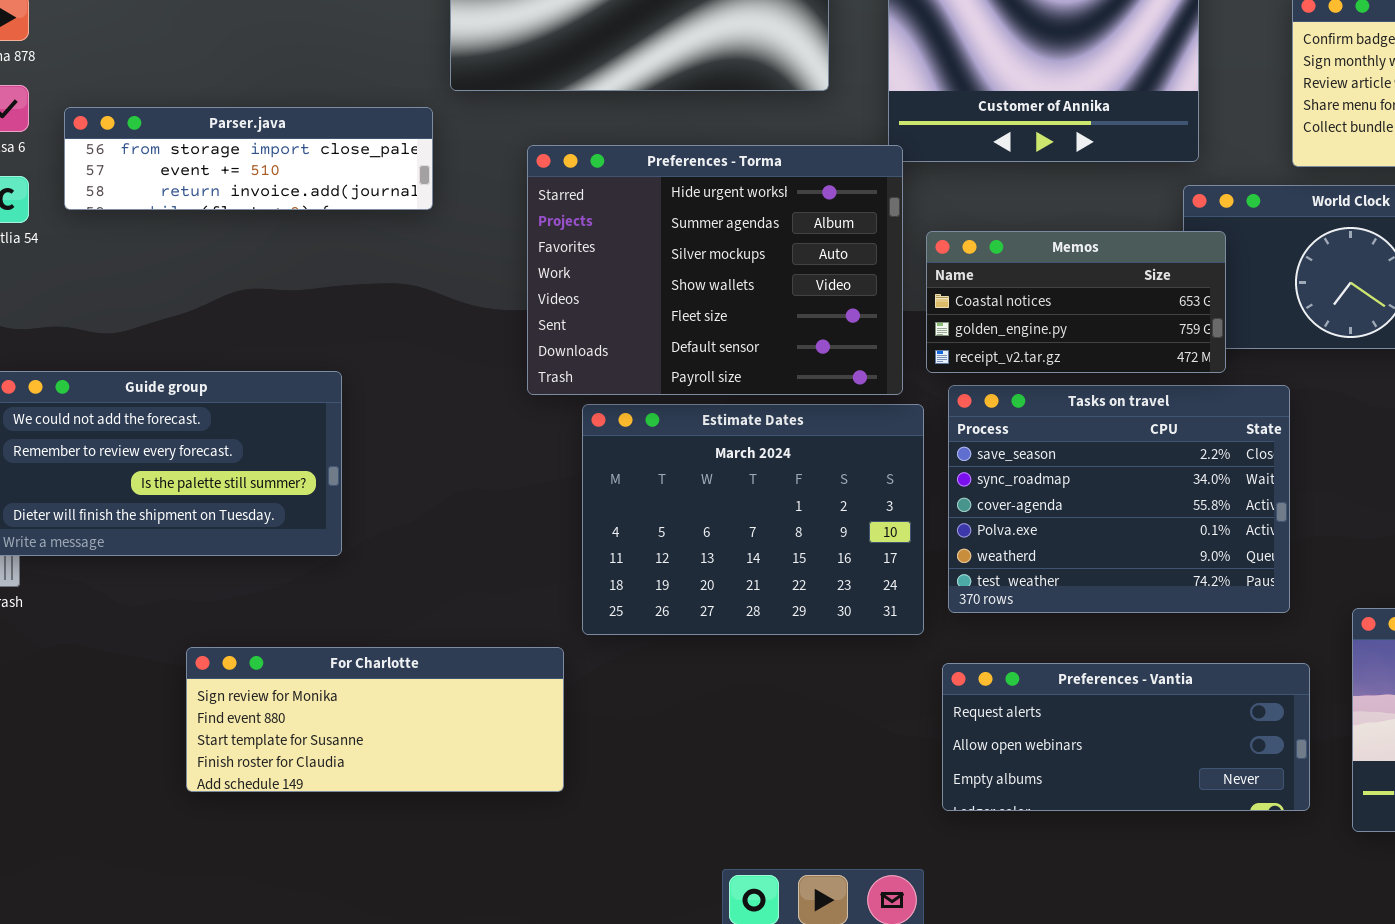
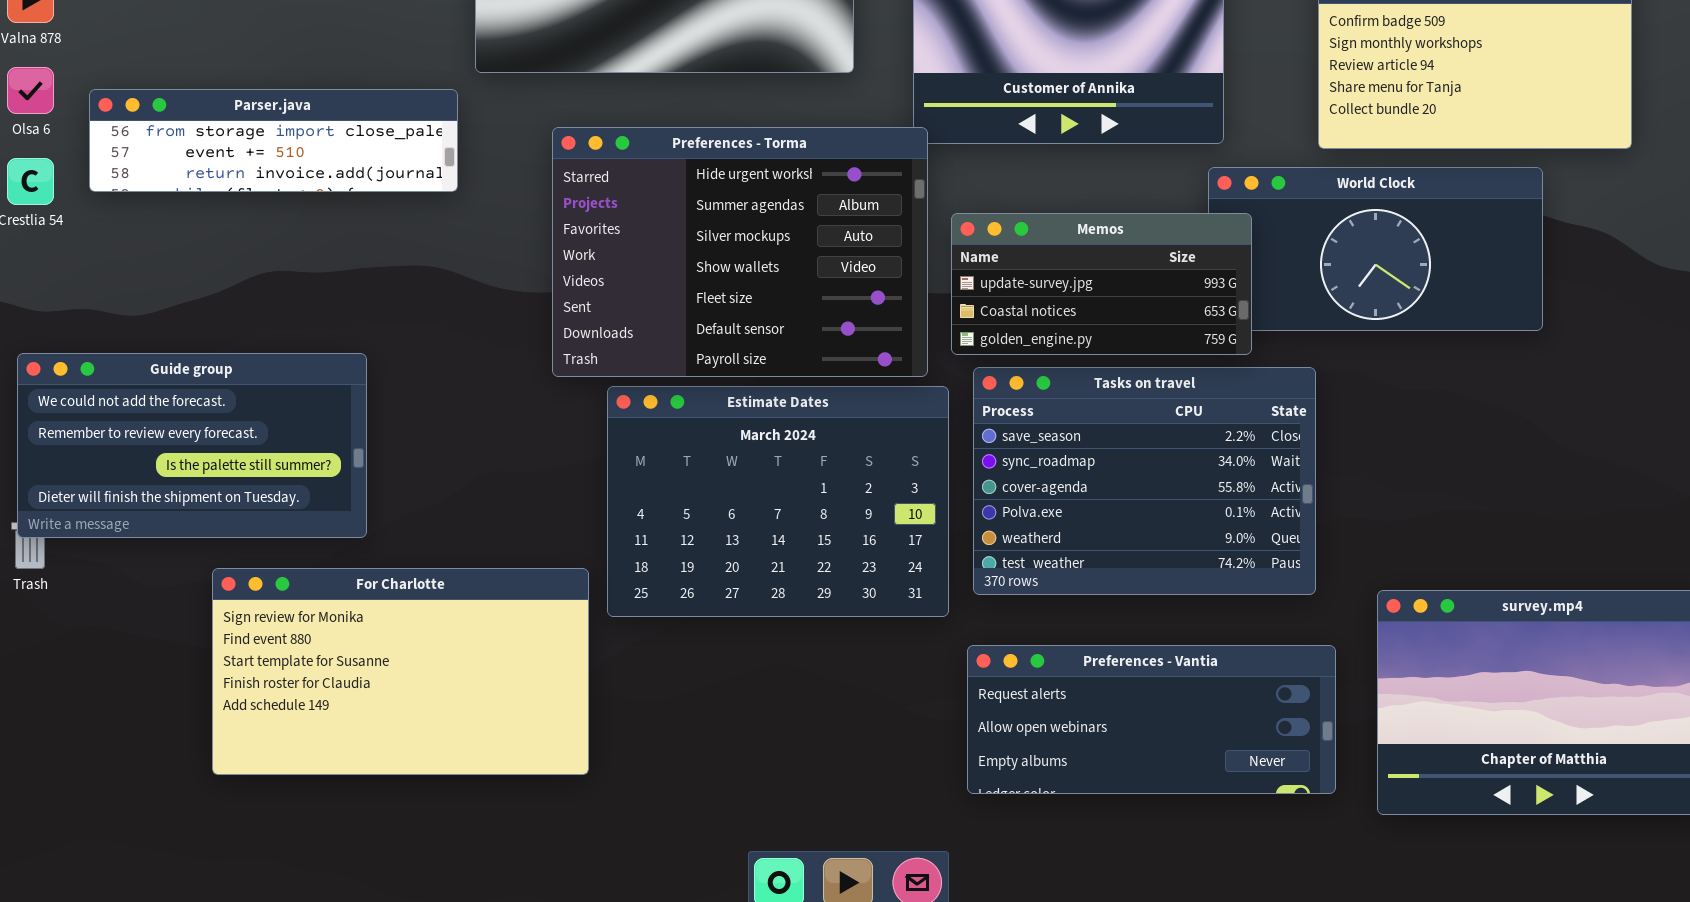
Memos: [926,231,1226,373] -> [951,213,1252,355], scrolled up 1 row
For Charlotte: [186,647,564,792] -> [212,568,589,775], resized

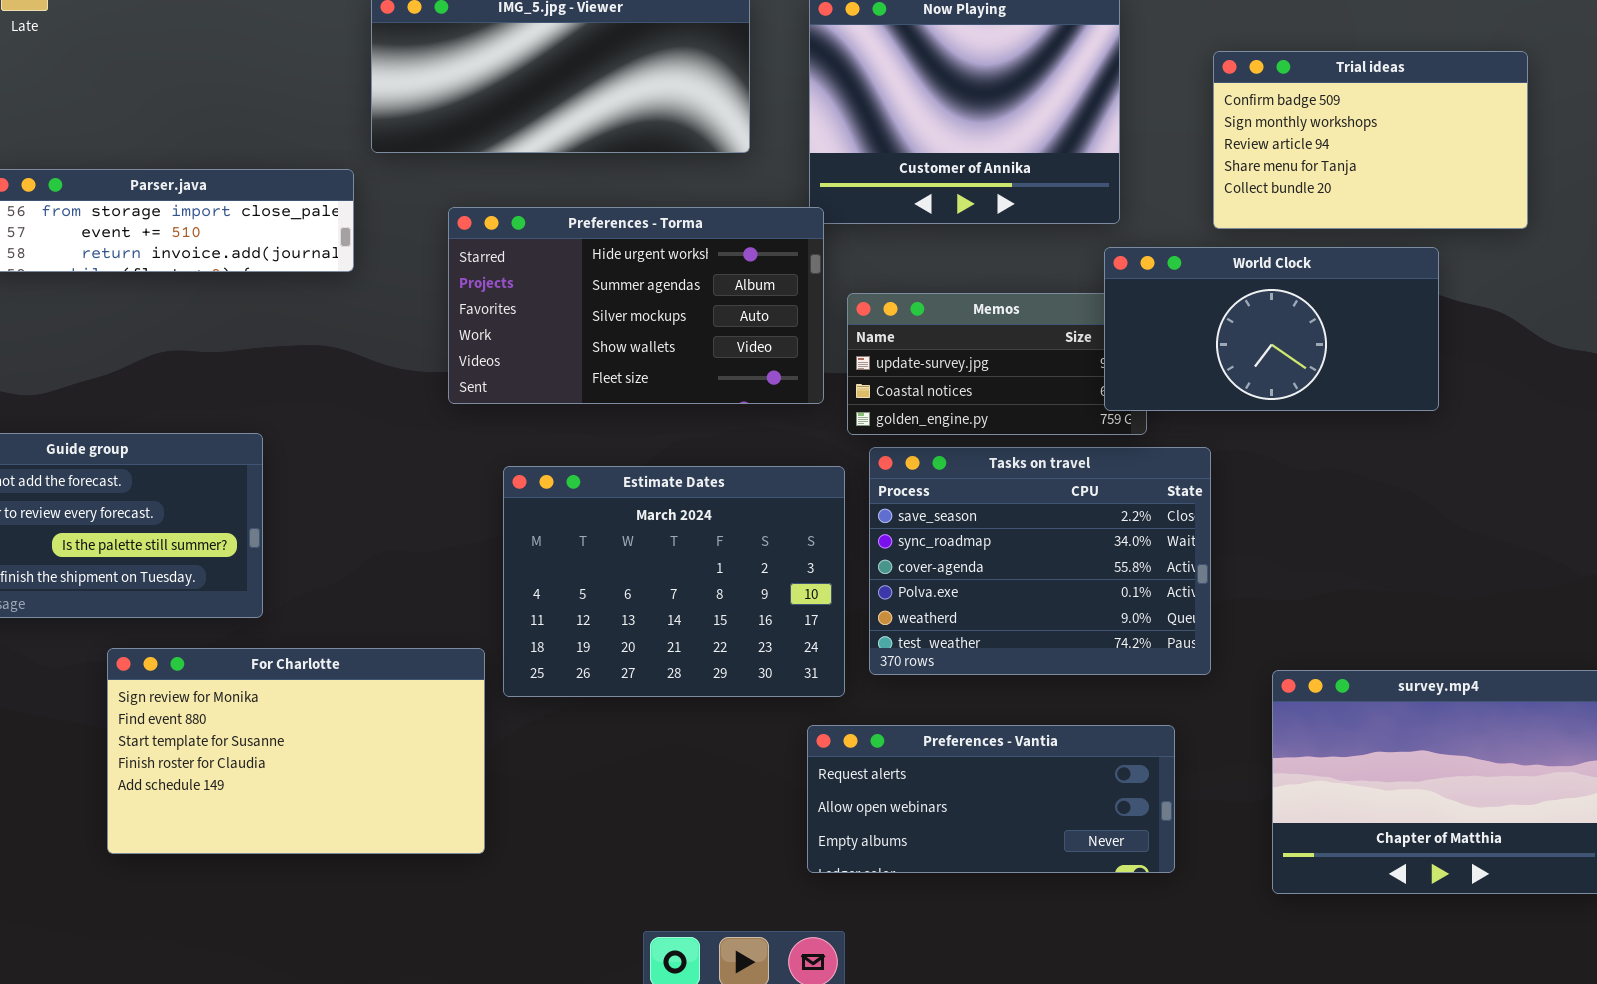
Preferences - Torma: [552,127,928,377] -> [448,207,824,404], resized
World Clock: [1208,167,1543,331] -> [1104,247,1439,411], raised
Preferences - Vantia: [967,645,1336,794] -> [807,725,1175,873], moved

